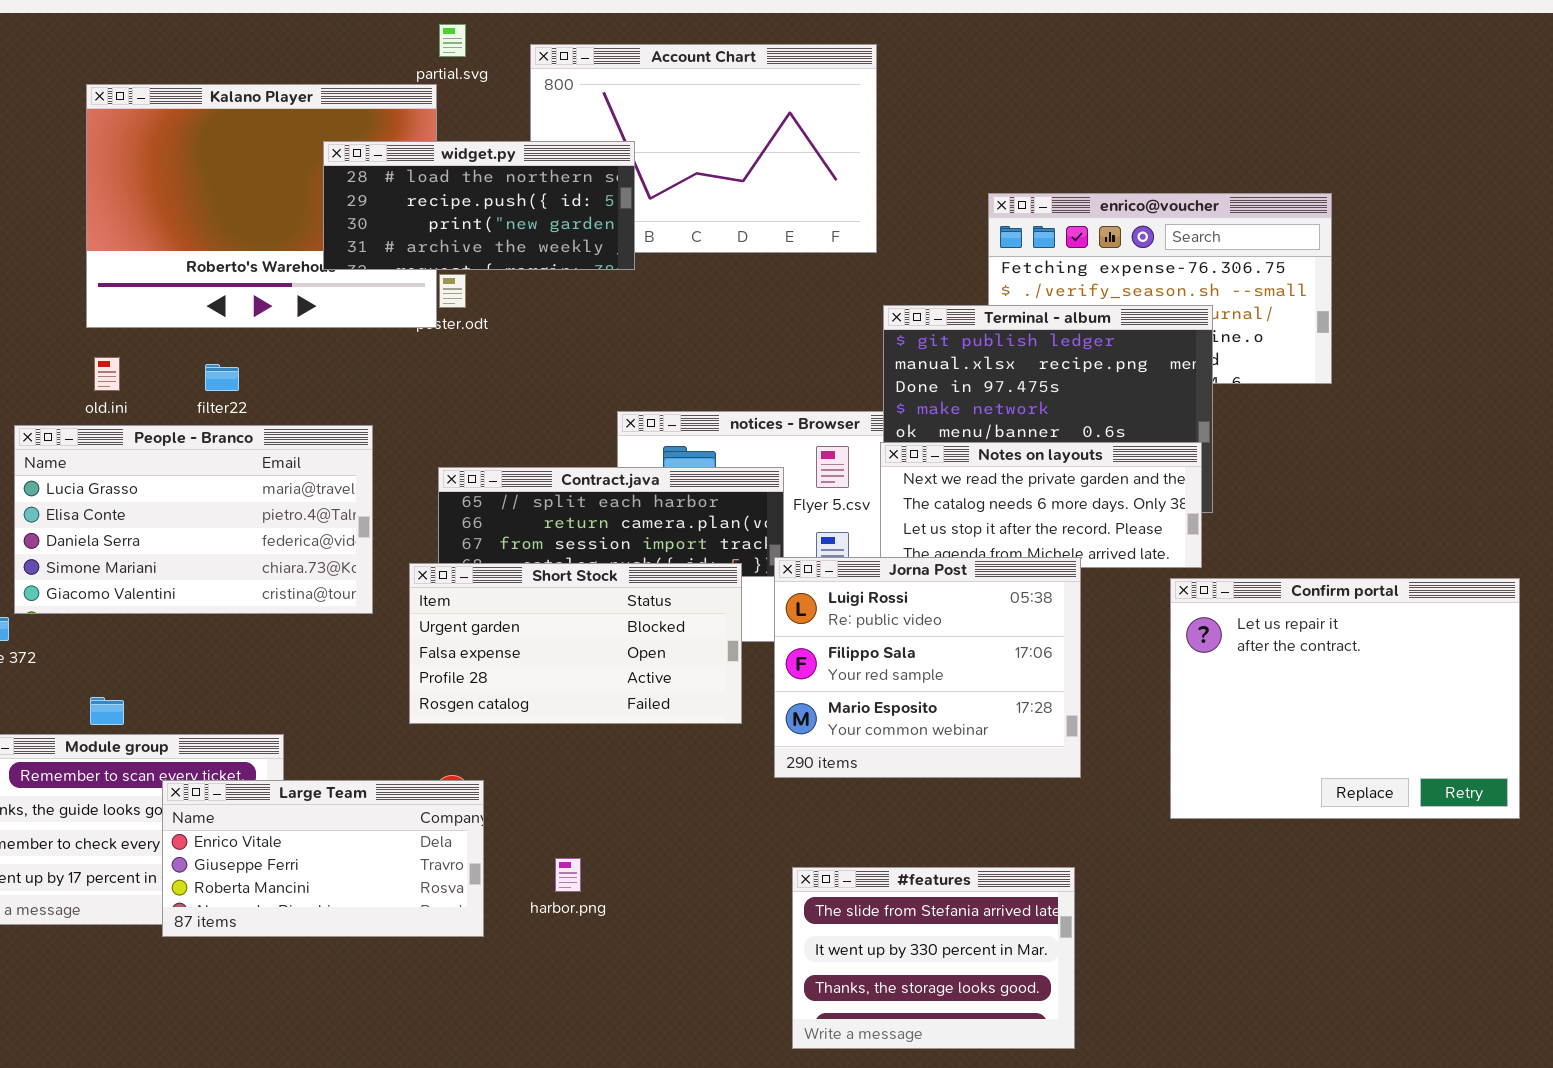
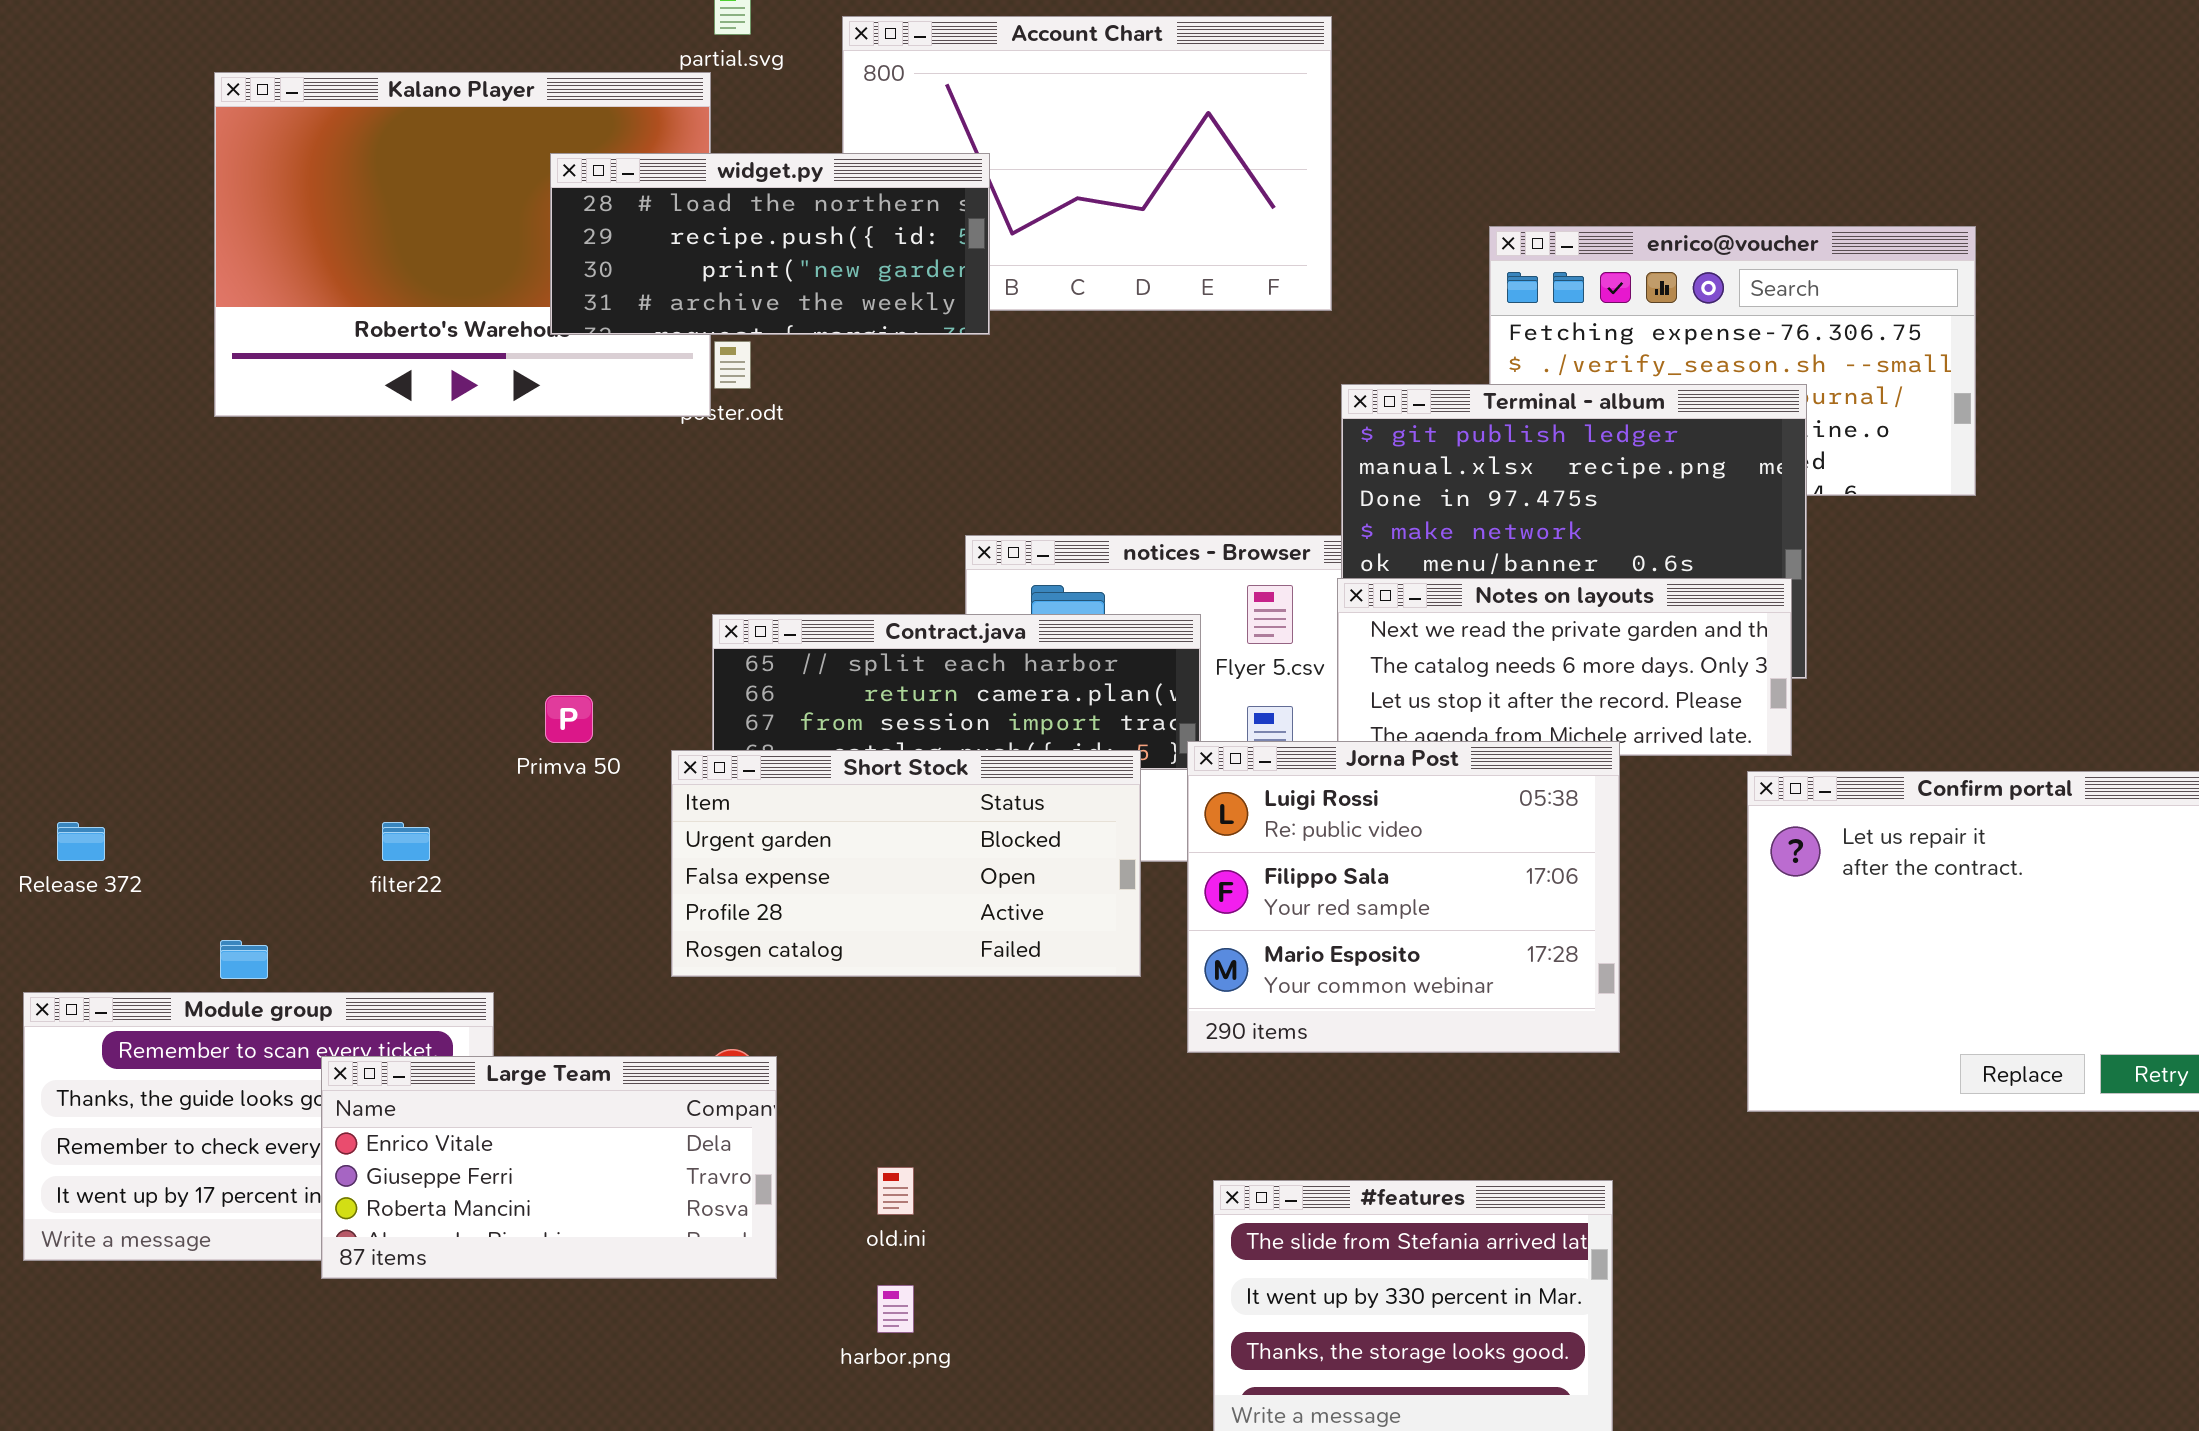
old.ini: [94,357,120,391] -> [877,1167,914,1215], moved
filter22: [205,364,239,391] -> [382,822,430,861], moved
People - Branco: [14,425,373,614] -> none, closed
harbor.png: [555,858,581,892] -> [877,1285,914,1333], moved

